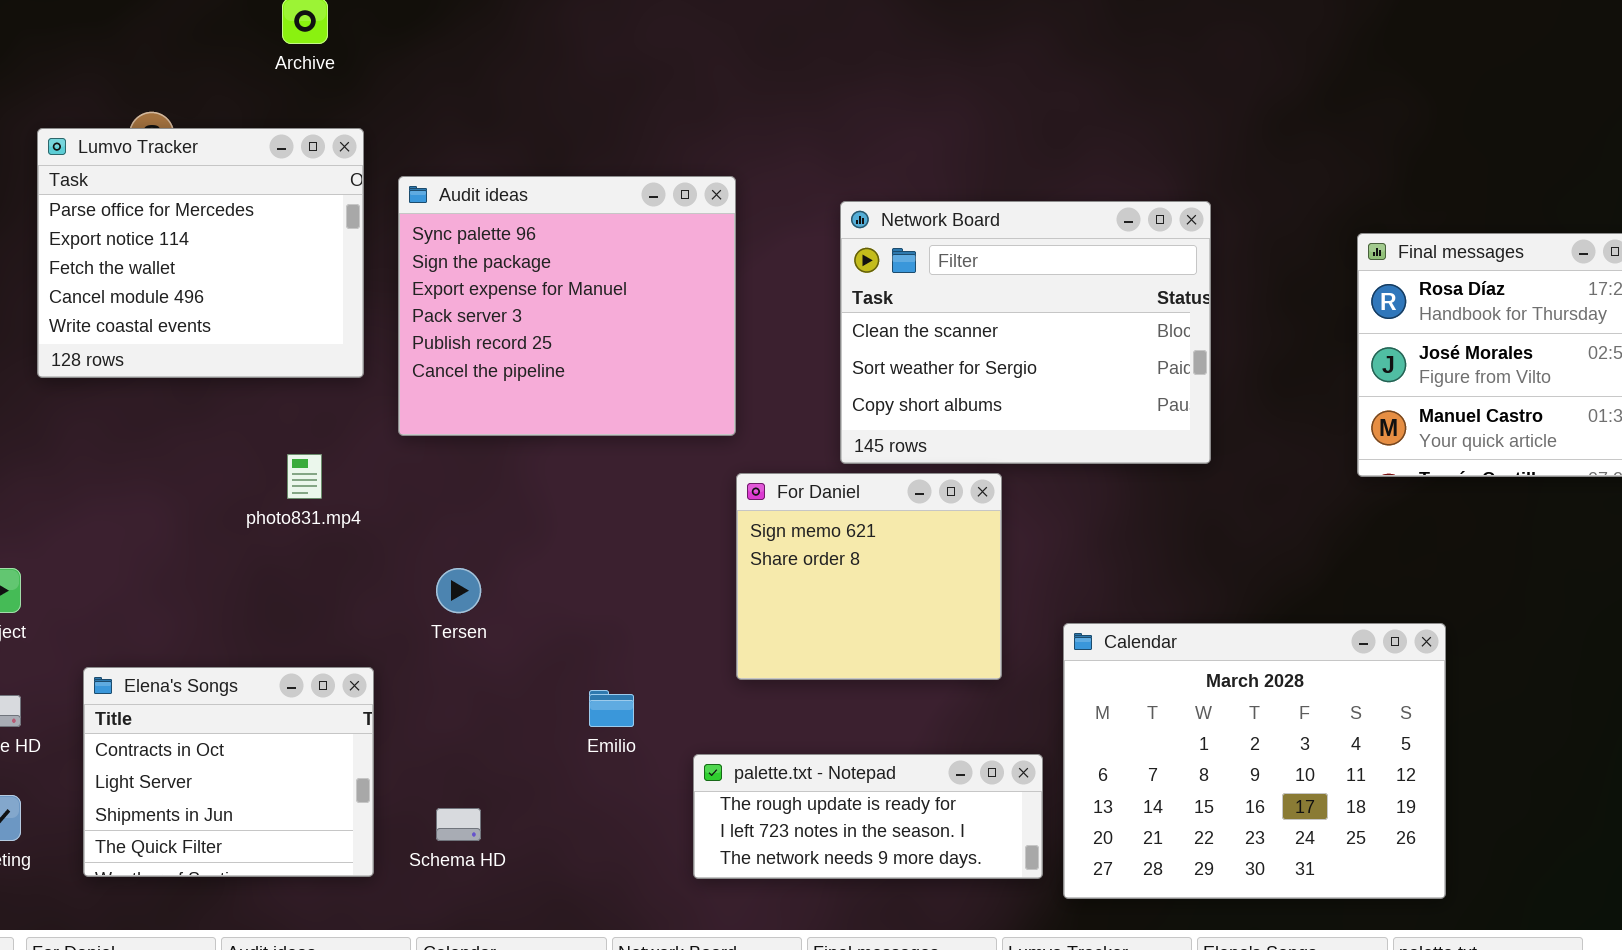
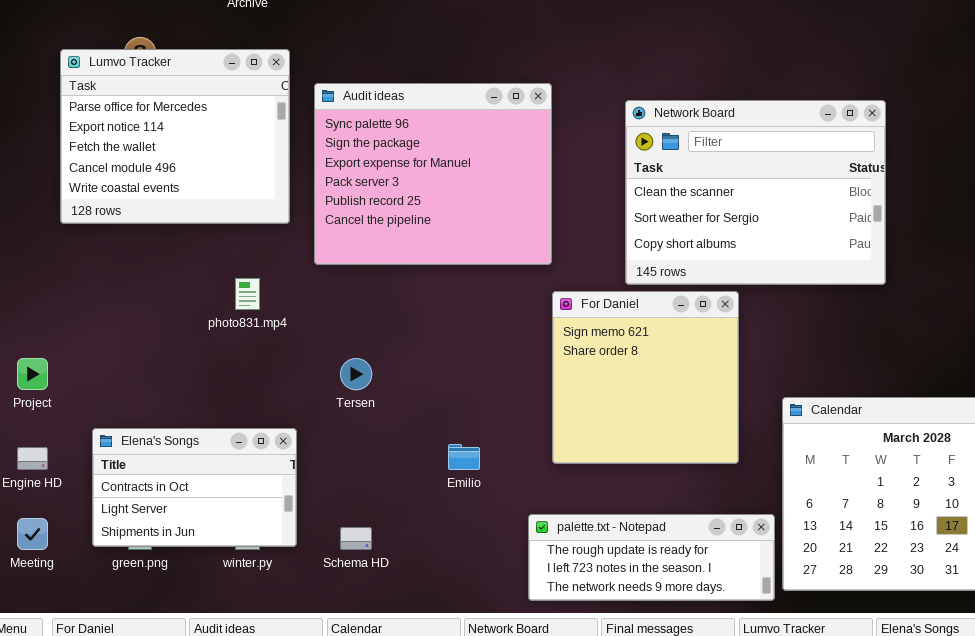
For Daniel: [736,473,1002,680] -> [552,291,739,464], resized
Elena's Songs: [83,667,374,877] -> [92,428,297,547], resized
palette.txt - Notepad: [693,754,1043,879] -> [528,514,775,601], moved

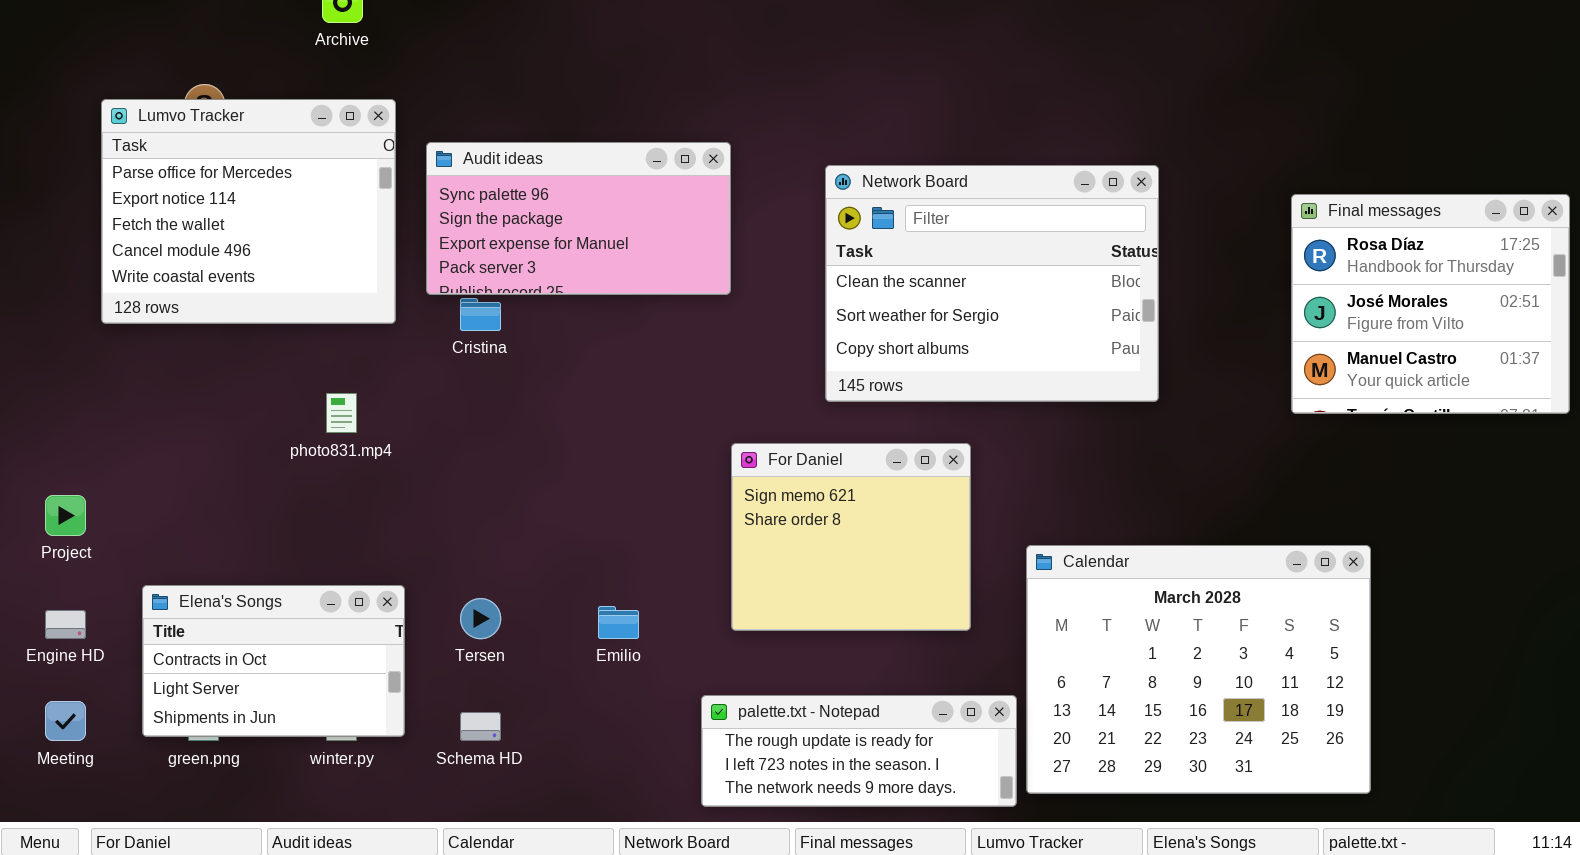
Audit ideas: [314,83,552,265] -> [426,142,731,295], resized
For Daniel: [552,291,739,464] -> [731,443,971,631], resized
Tersen: [340,358,372,390] -> [460,598,501,639], moved

